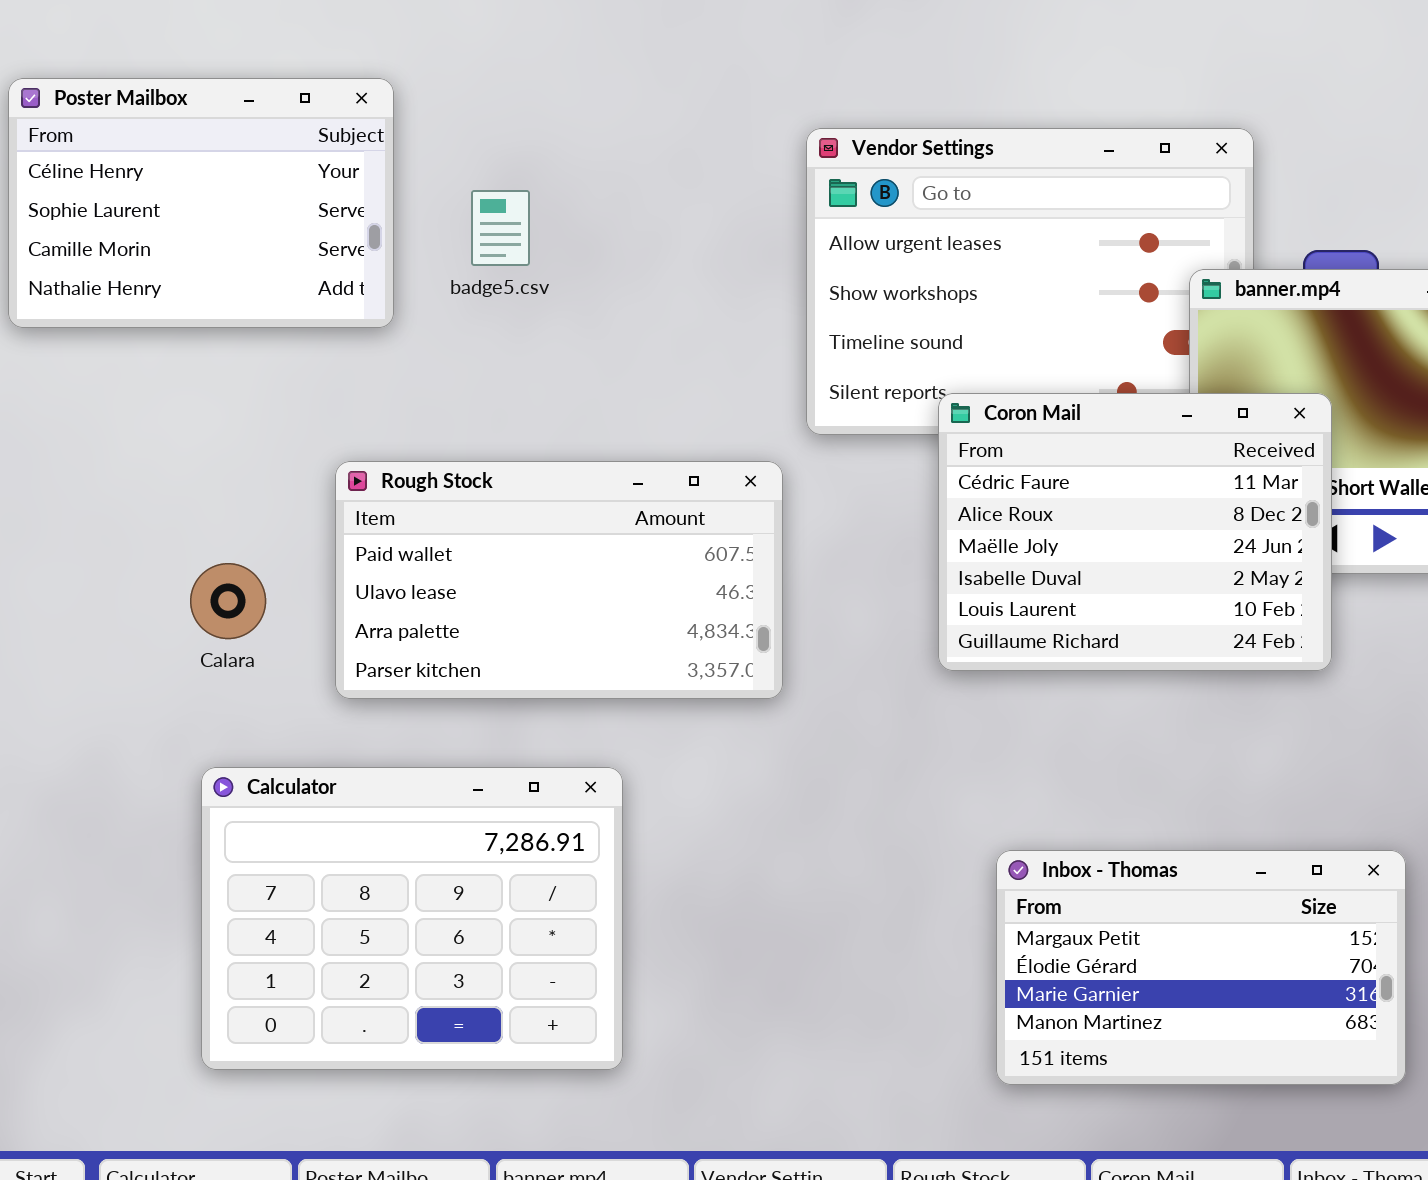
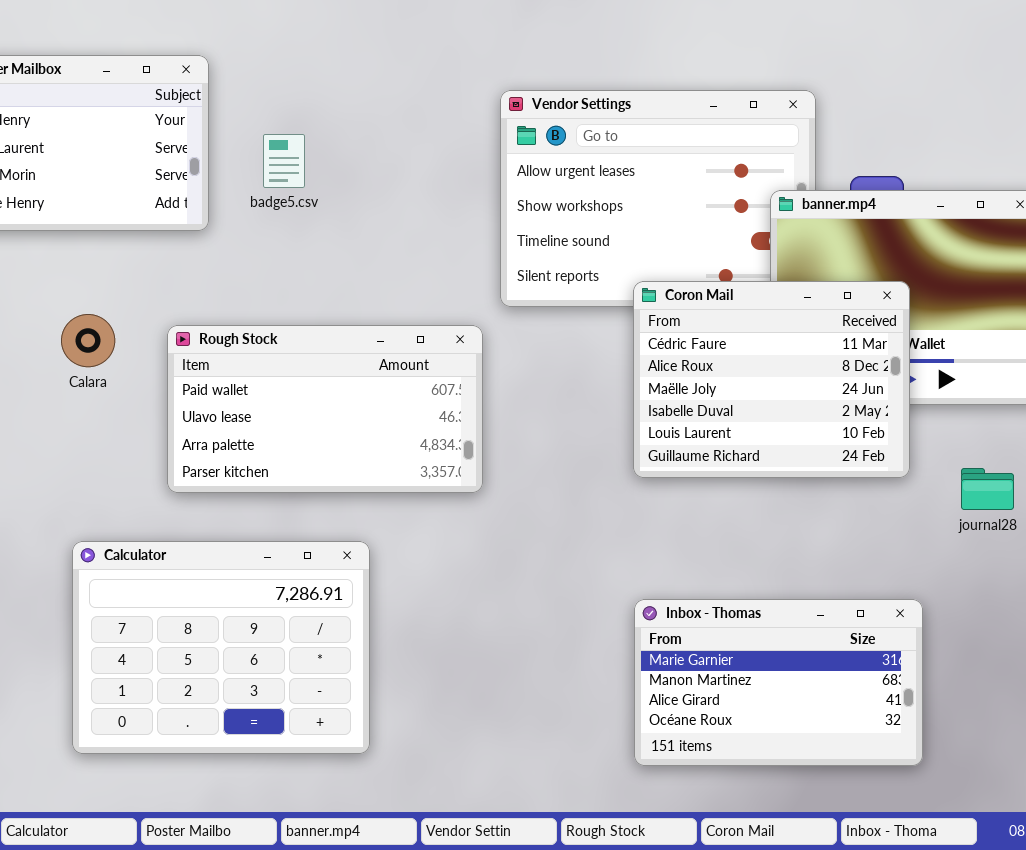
Coron Mail: [938,393,1332,671] -> [633,281,910,478], moved
Calara: [190,563,266,639] -> [61,314,115,367], moved
Inbox - Thomas: [996,850,1406,1085] -> [634,599,923,766], scrolled down 2 rows

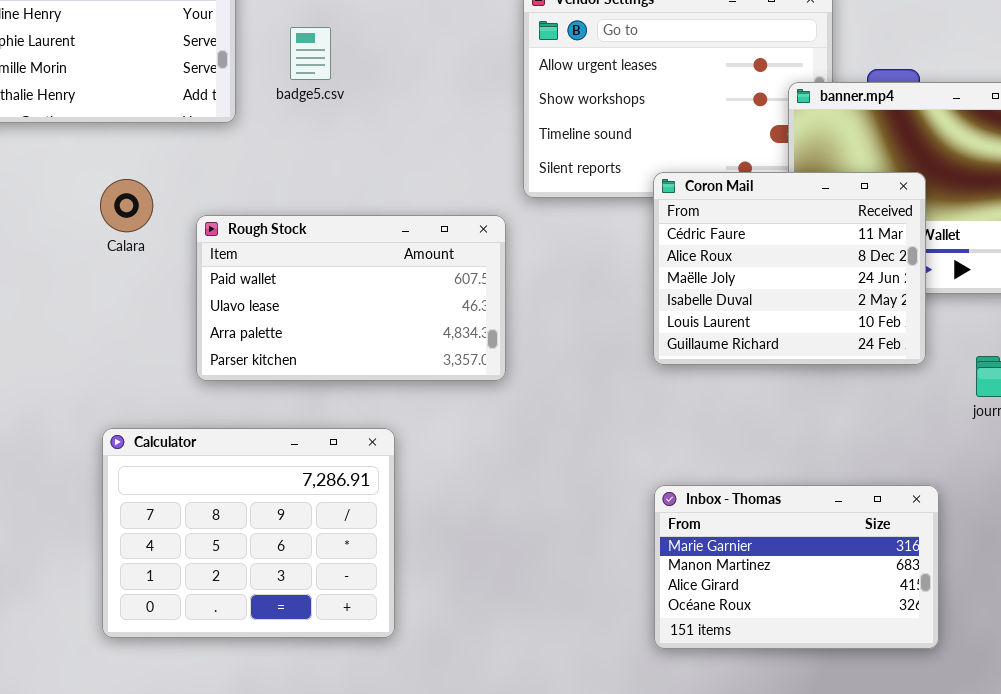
Calara: [61,314,115,367] -> [100,179,153,232], moved

